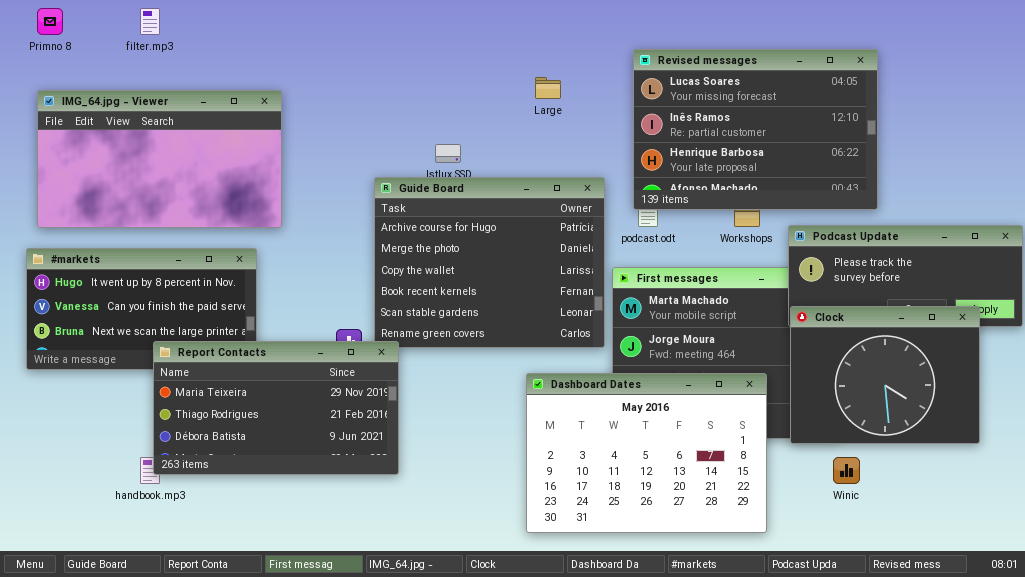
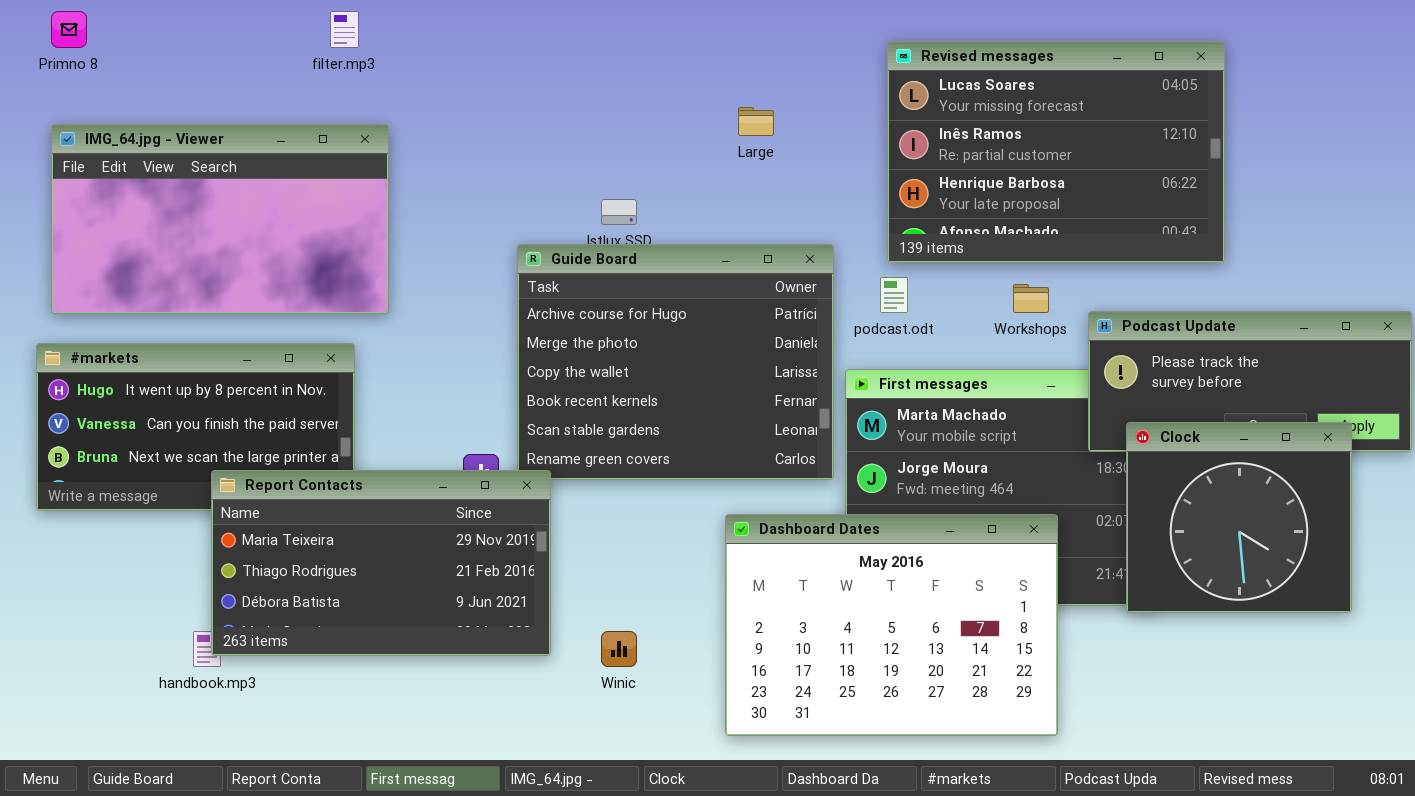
filter.mp3: [140,8,160,35] -> [330,11,359,48], moved
Revised messages: [633,49,878,210] -> [887,41,1225,263], moved
Clock: [790,306,980,444] -> [1126,422,1352,613], resized
Winic: [833,457,860,484] -> [601,631,637,667], moved

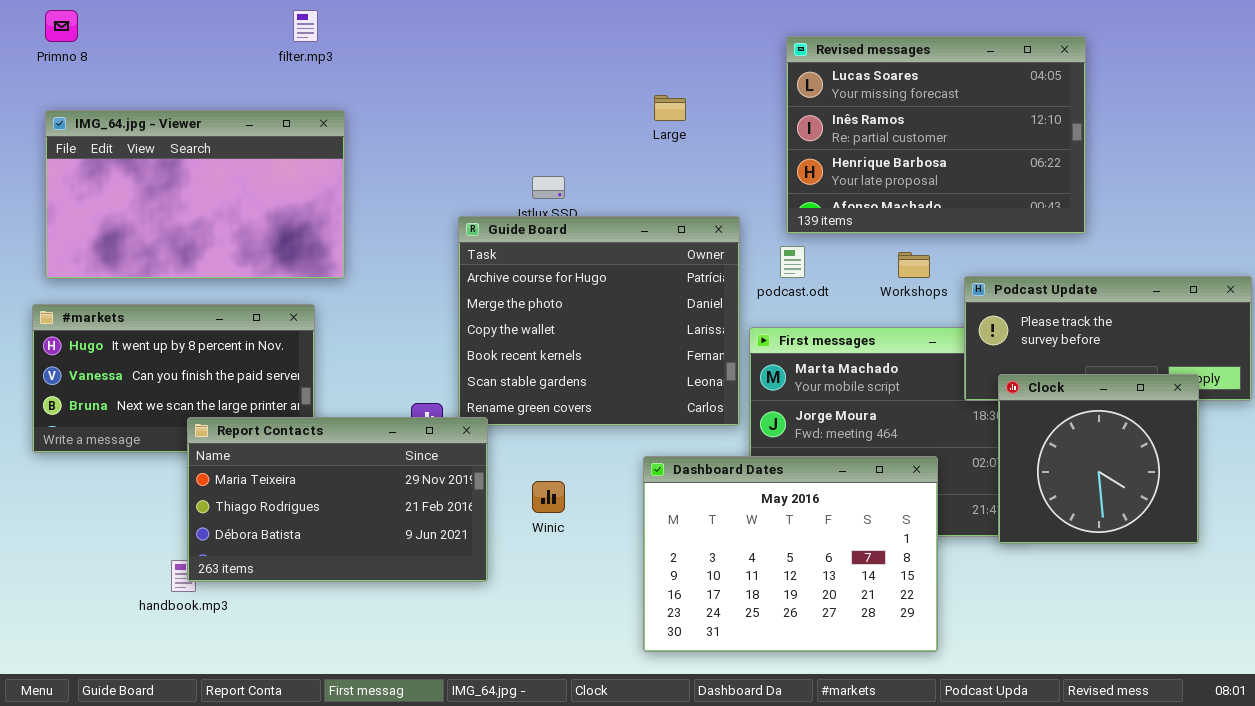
Winic: [601,631,637,667] -> [532,481,565,513], moved

